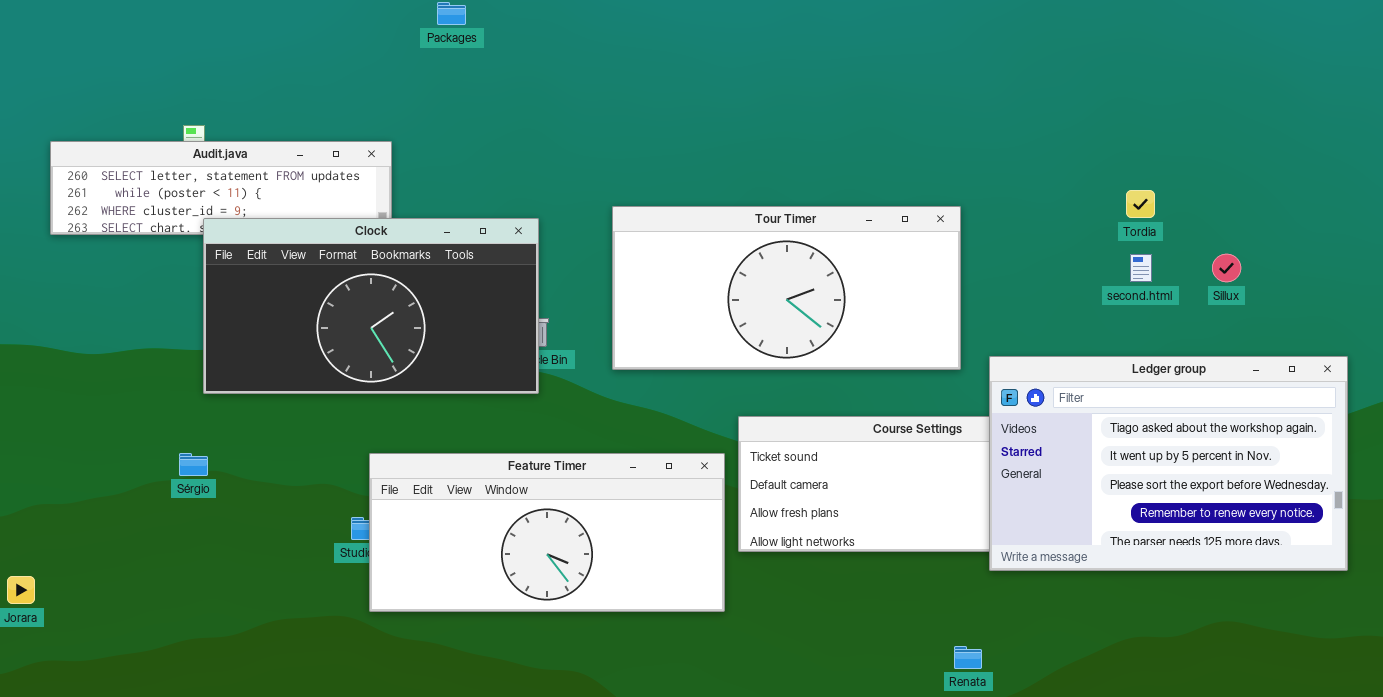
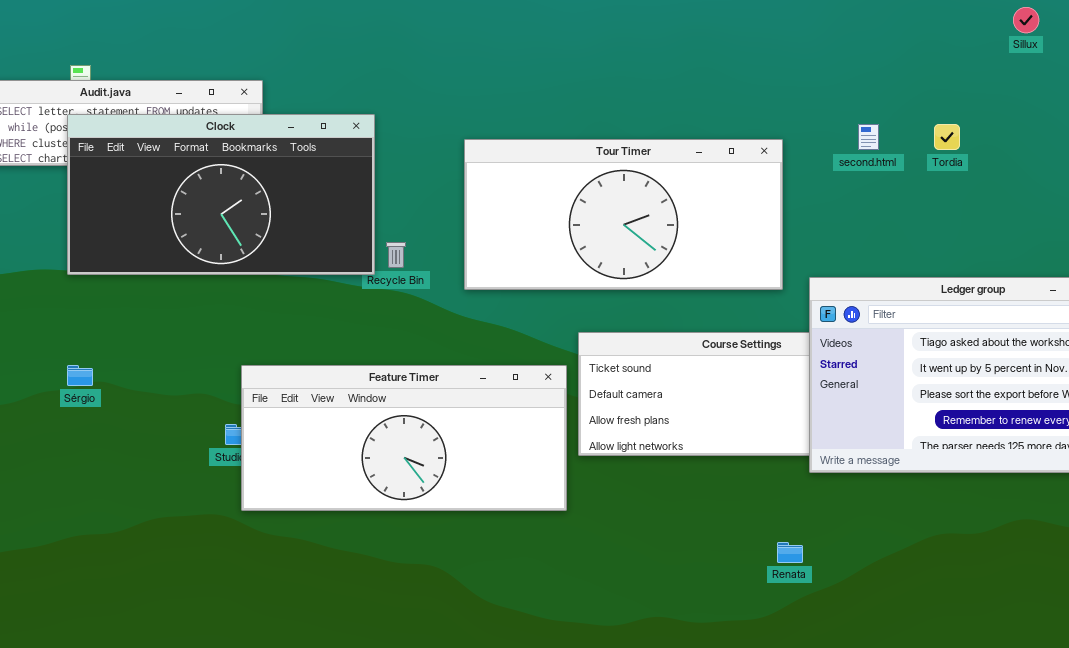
Clock: [203,218,539,394] -> [67,114,375,275], moved
second.html: [1130,254,1152,282] -> [858,124,879,150], moved
Sillux: [1212,254,1241,282] -> [1013,7,1039,33], moved

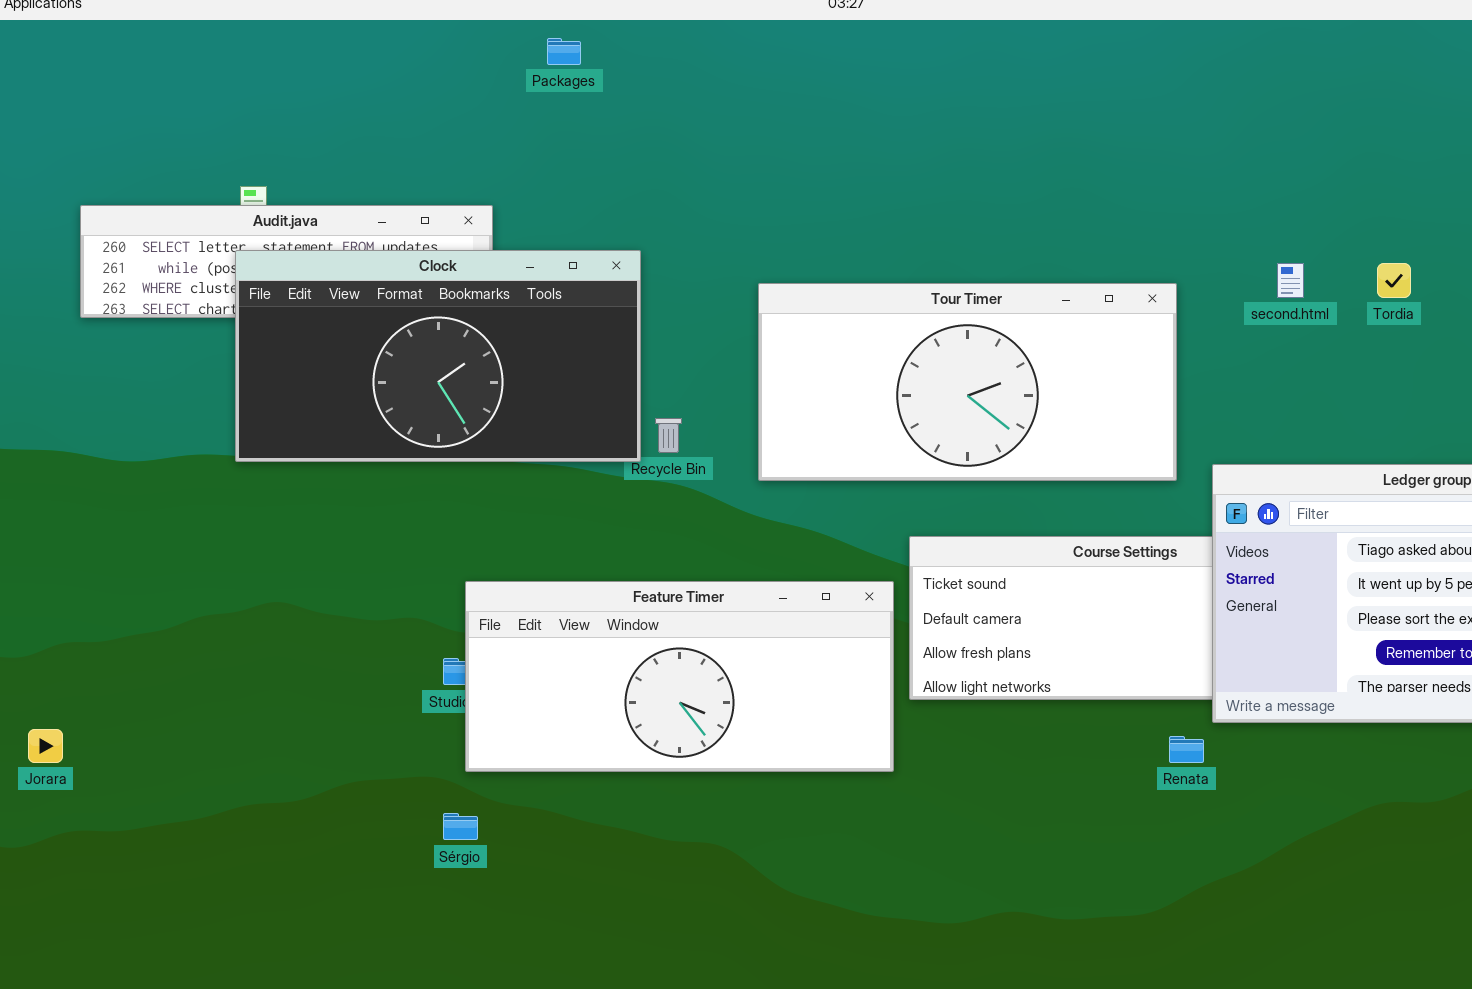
Sérgio: [67,365,93,386] -> [443,813,478,840], moved
Renata: [777,542,803,563] -> [1169,736,1204,763], moved

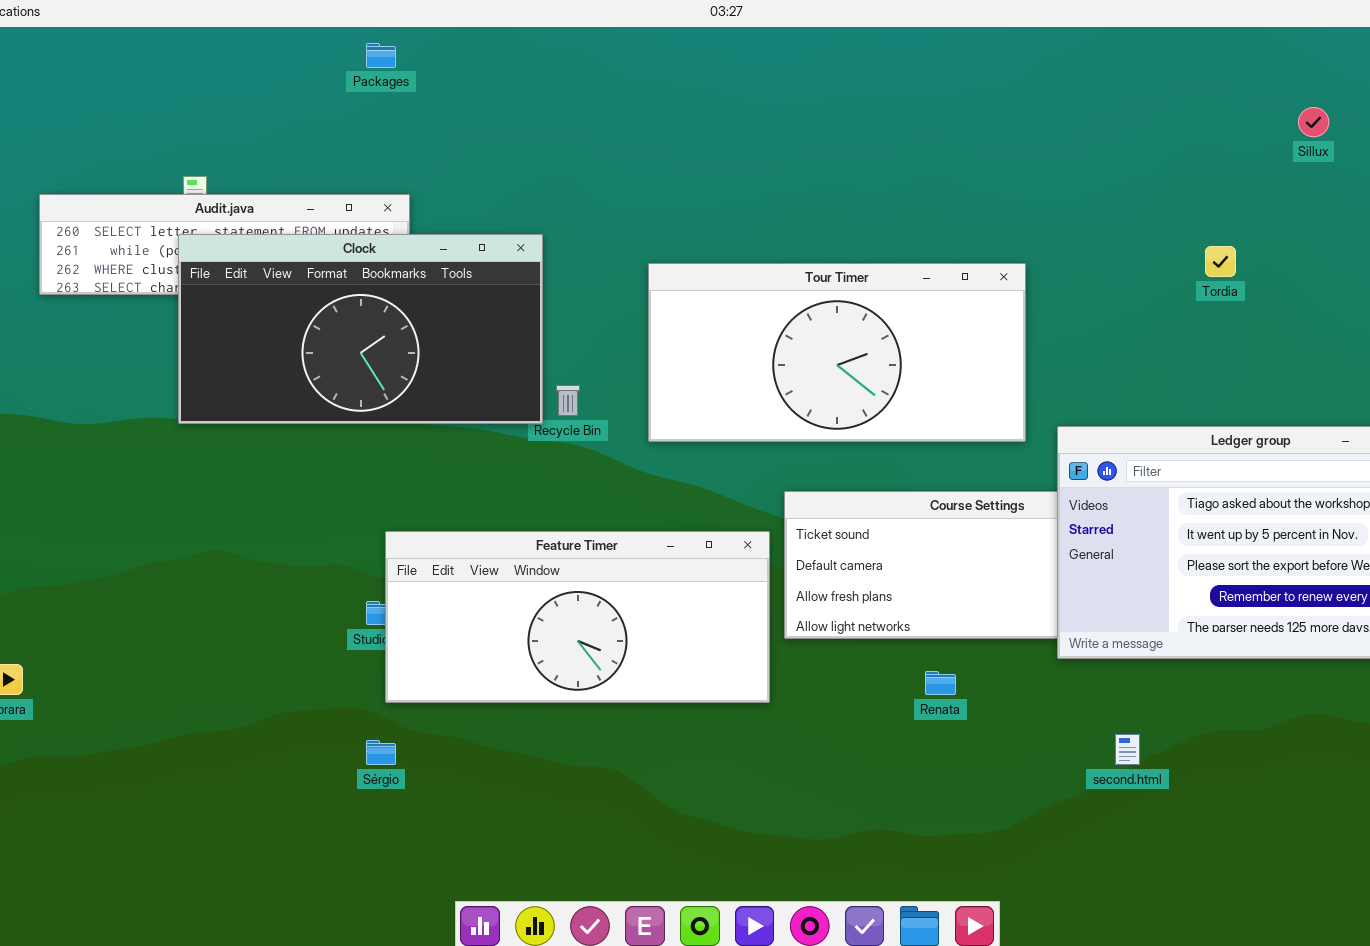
Packages: [547,38,581,65] -> [366,43,396,68], moved
second.html: [1277,263,1304,298] -> [1115,734,1140,765], moved
Renata: [1169,736,1204,763] -> [925,671,956,695], moved

